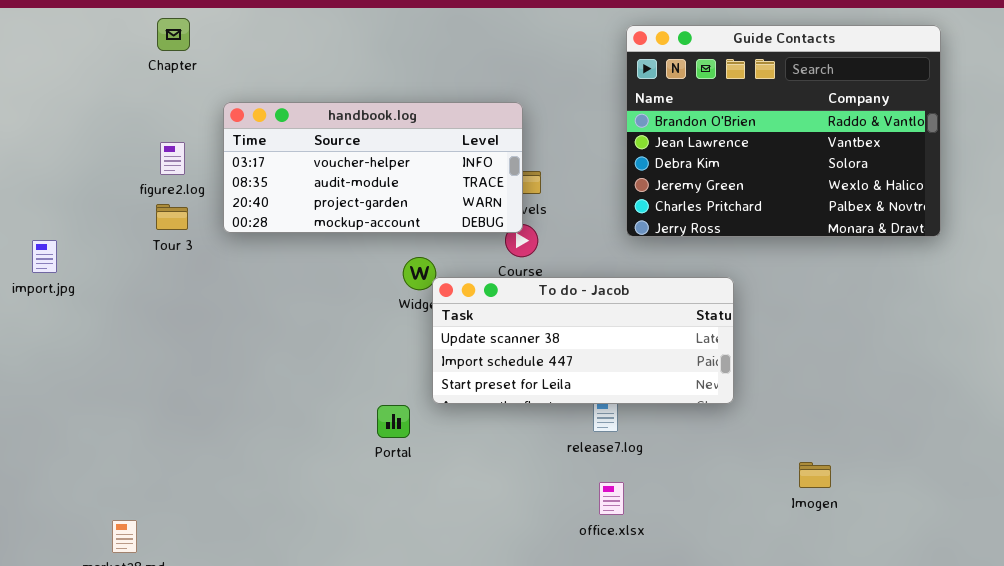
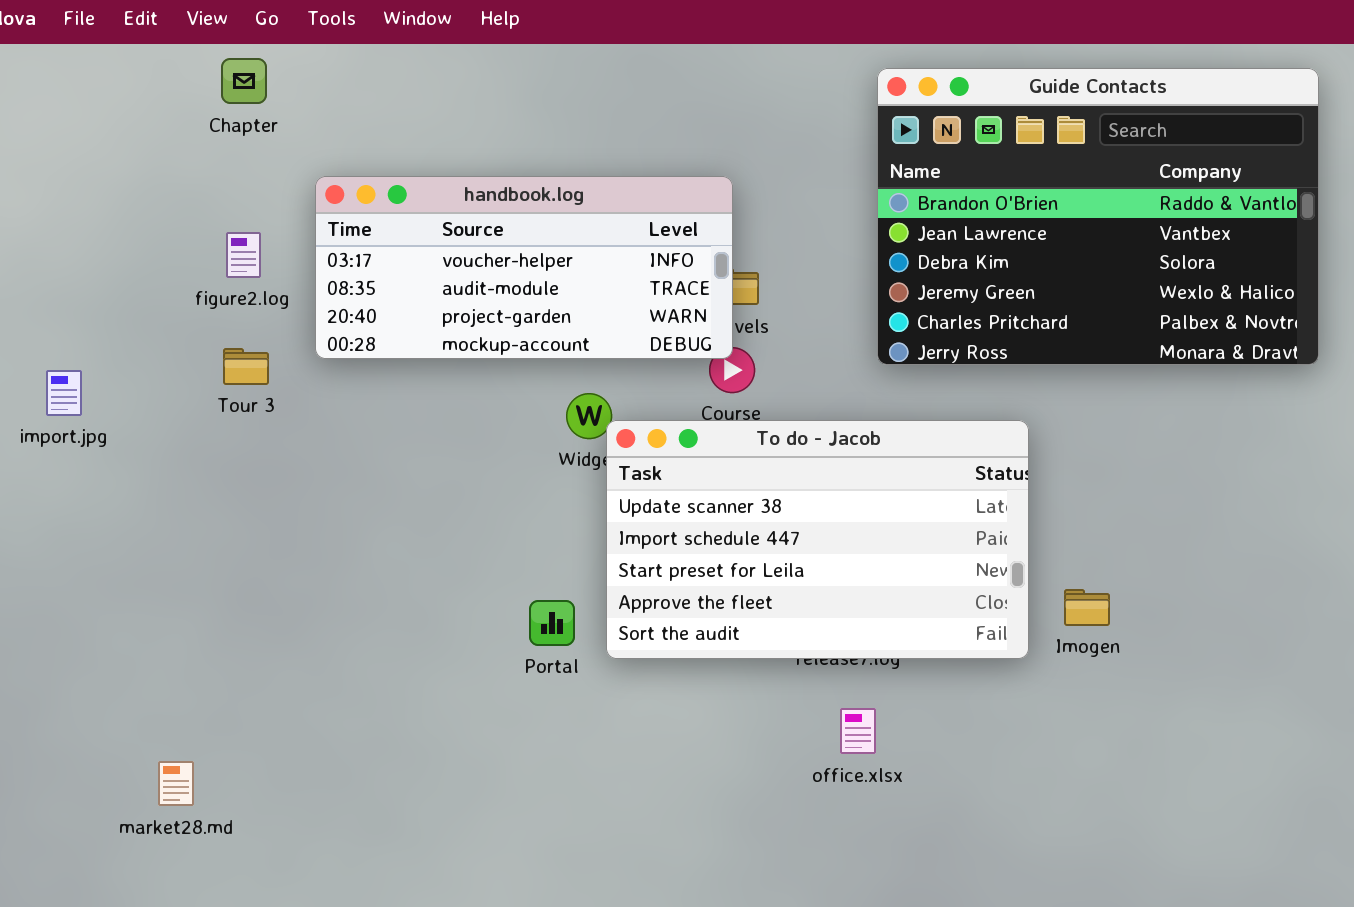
Tour 3: [156,204,188,230] -> [223,348,269,385], moved
To do - Jacob: [432,277,734,404] -> [606,420,1029,659], resized
Imogen: [799,462,831,488] -> [1064,589,1110,626], moved

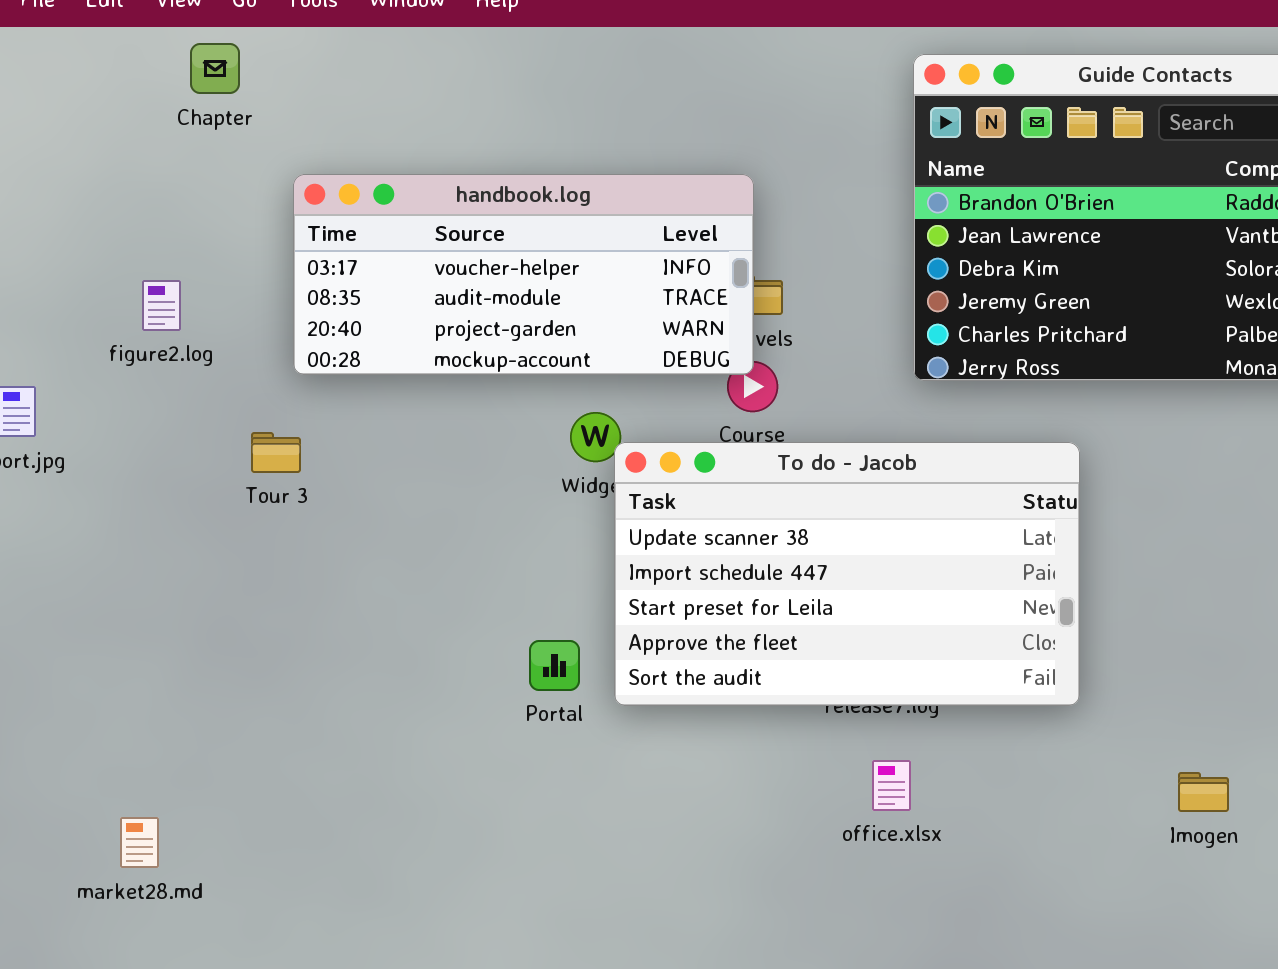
figure2.log: [226,232,261,278] -> [142,280,181,331], moved
Tour 3: [223,348,269,385] -> [251,432,301,473], moved
Imogen: [1064,589,1110,626] -> [1178,772,1229,812], moved

